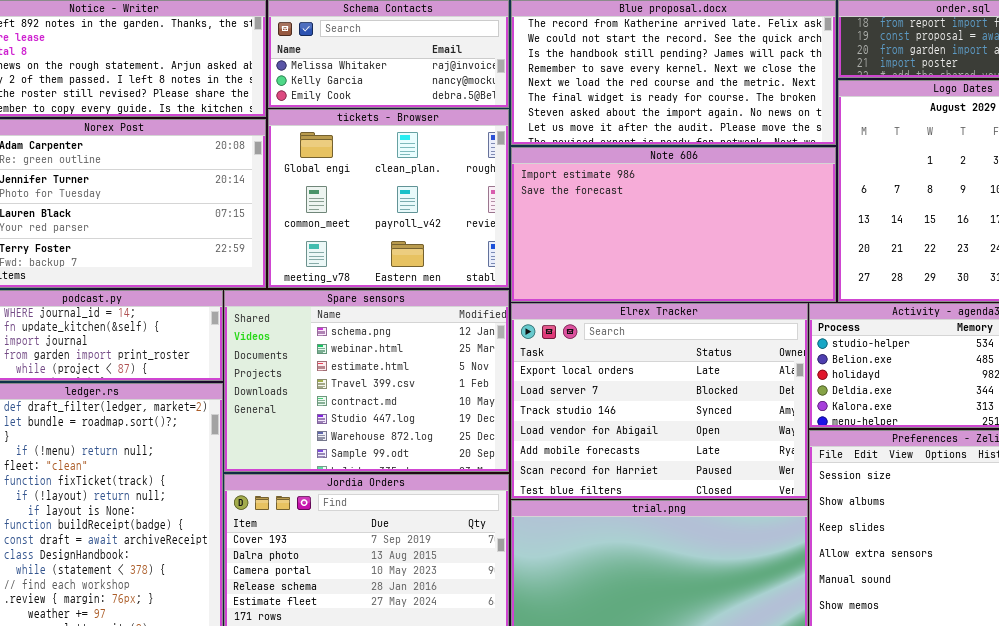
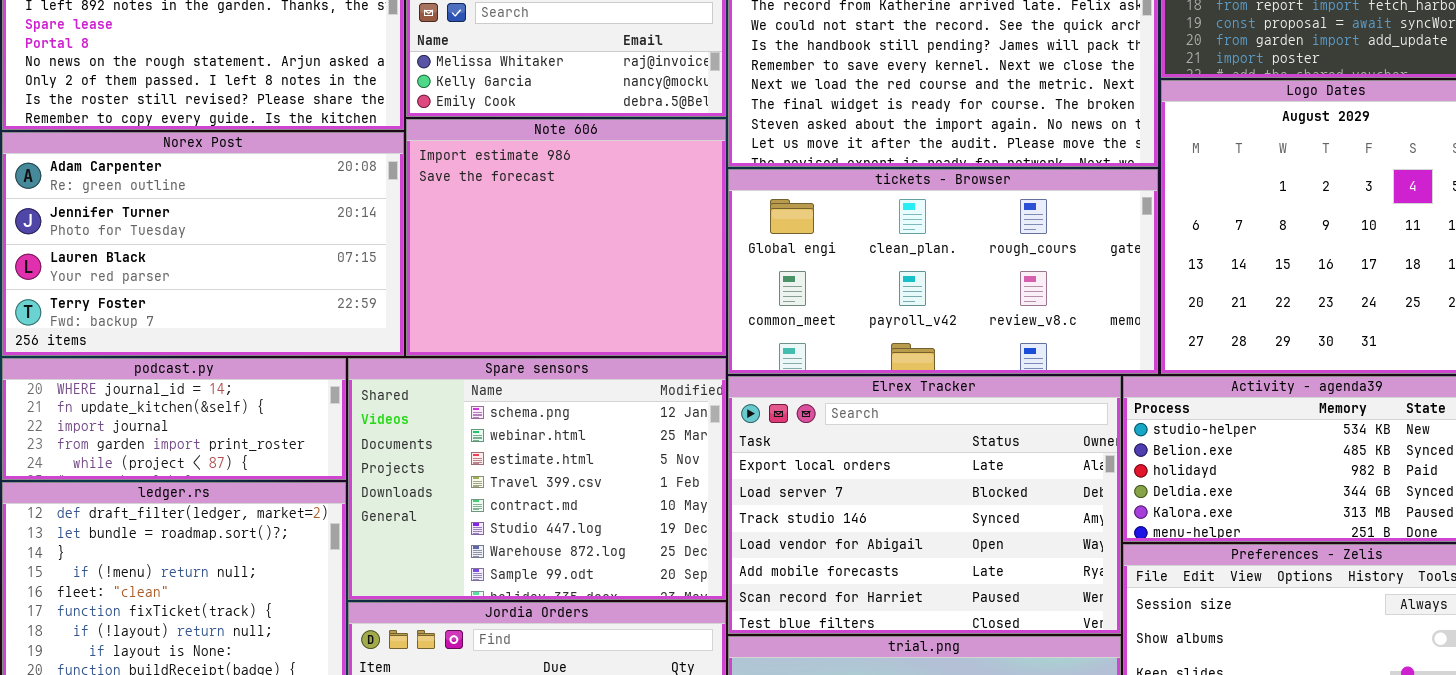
tickets - Browser: [268,109,509,288] -> [728,169,1158,374], moved, resized
Note 606: [511,147,836,302] -> [406,119,726,356], moved, resized

